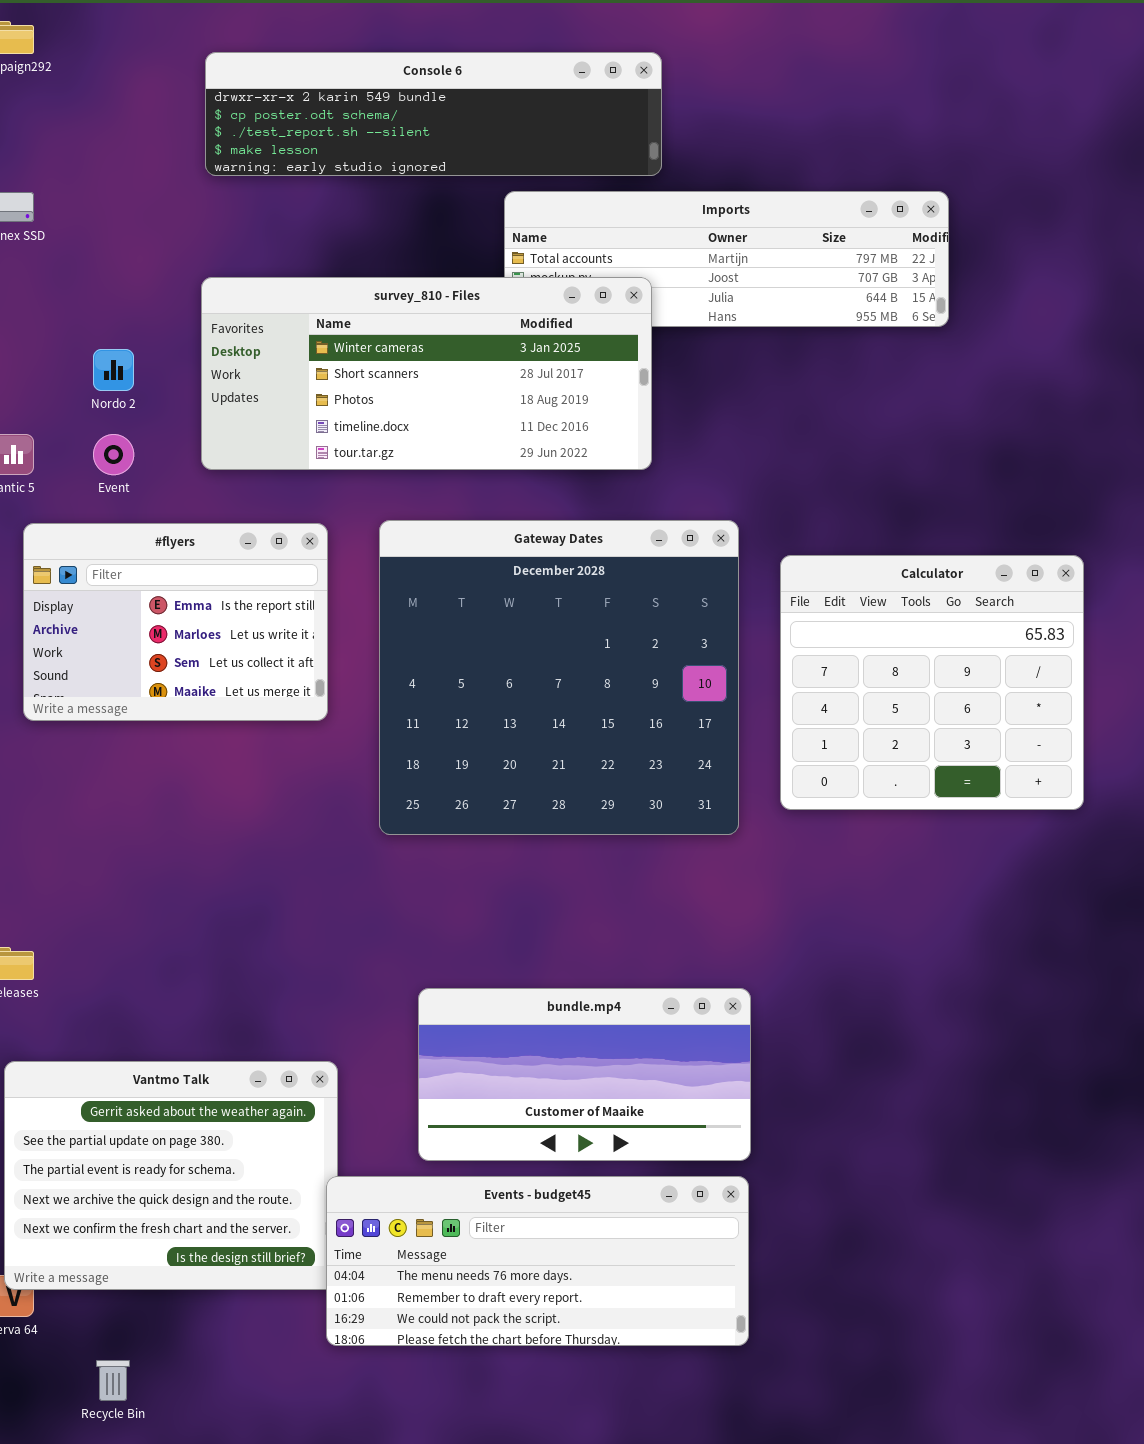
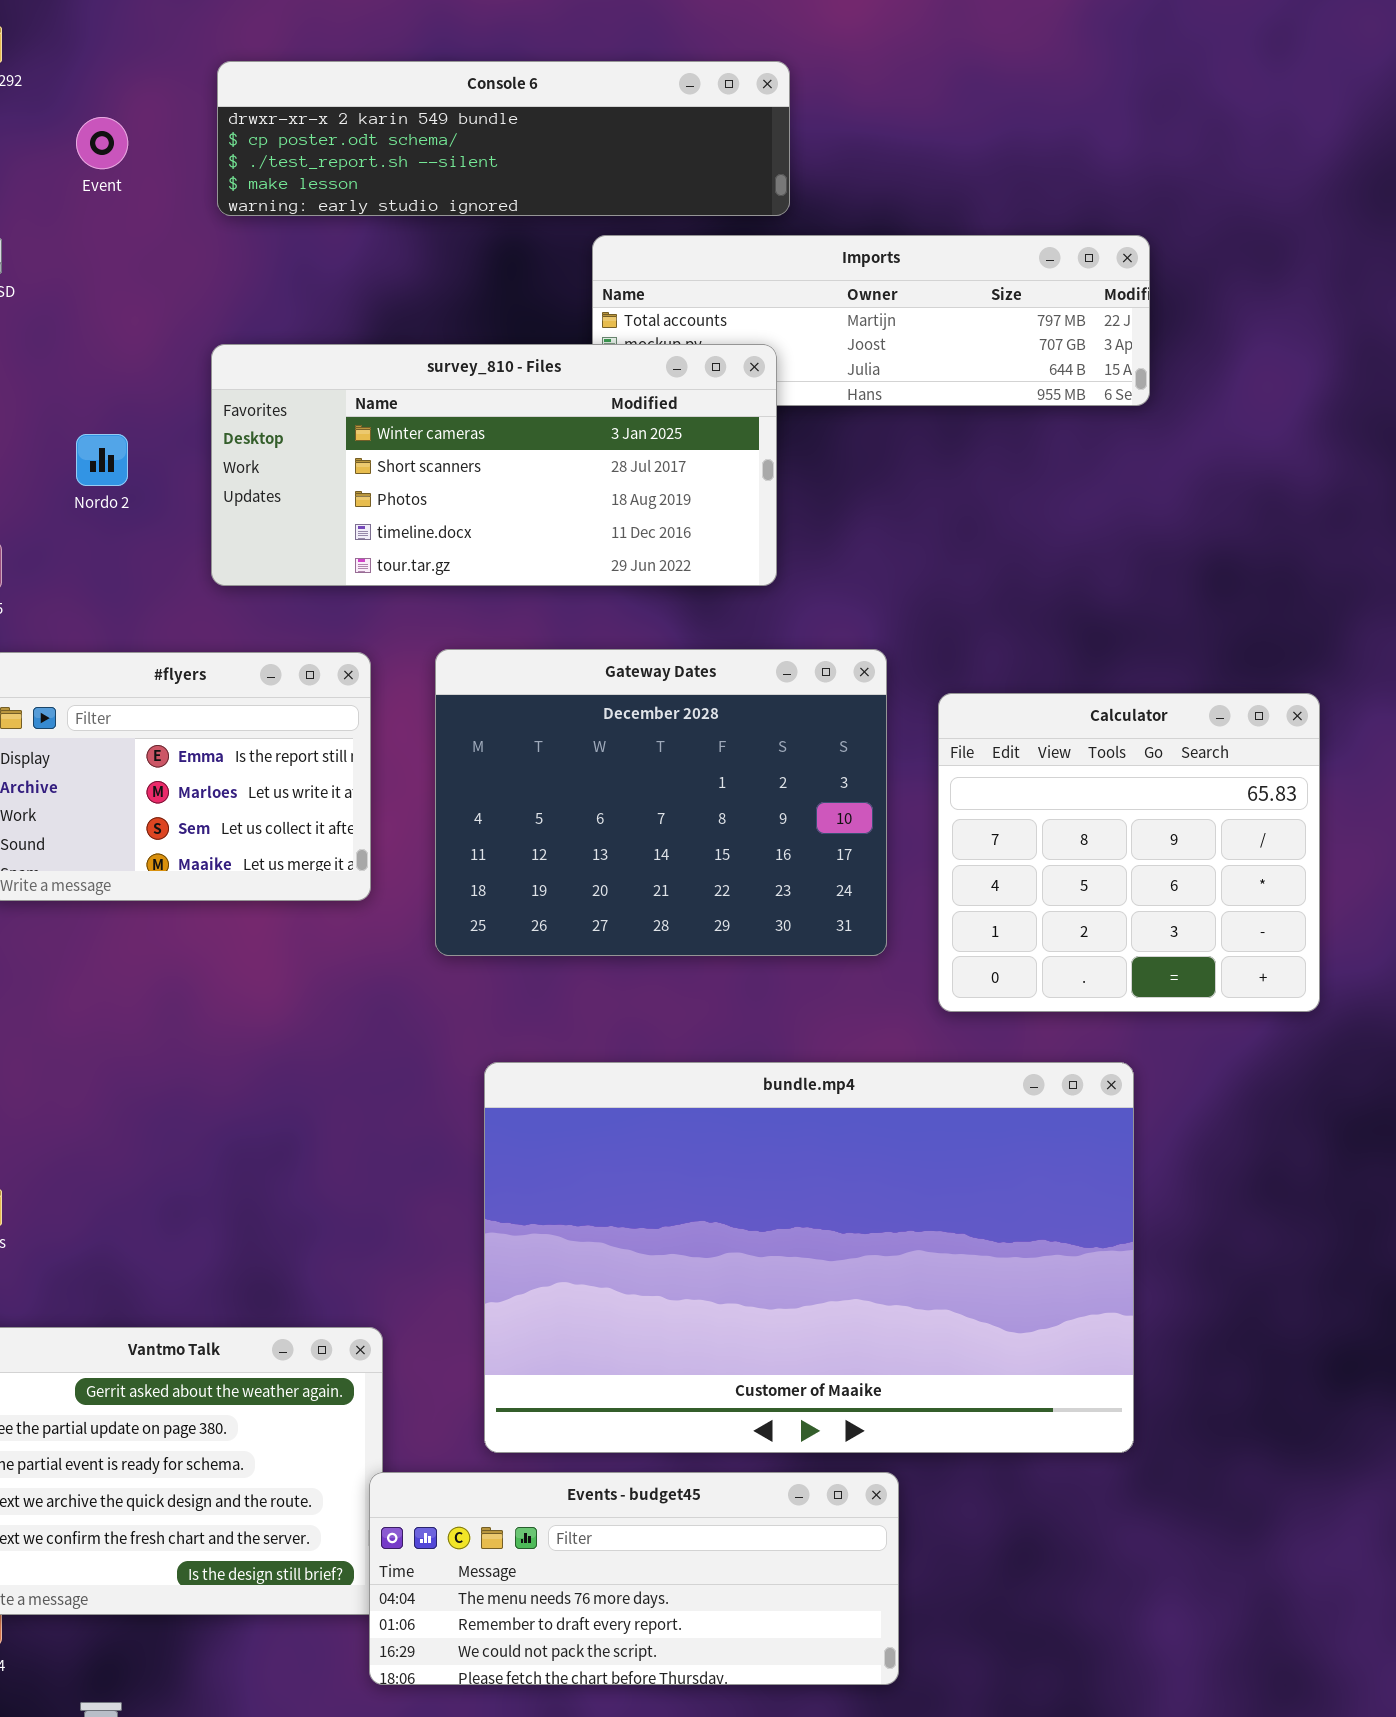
Event: [93,434,134,475] -> [76,117,128,169], moved
Gateway Dates: [379,520,739,835] -> [435,649,887,956], resized
bundle.mp4: [418,988,751,1161] -> [484,1062,1134,1453], resized

